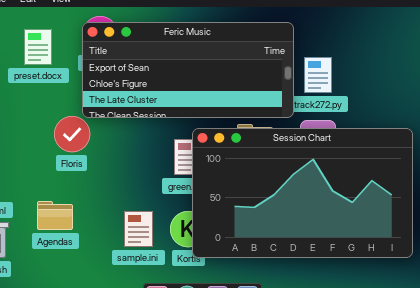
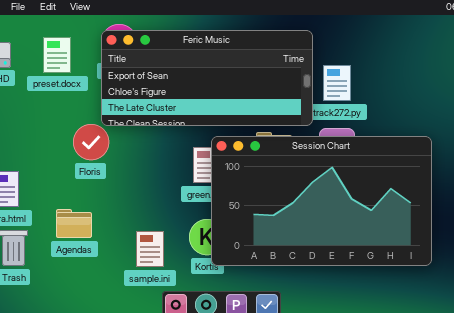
sample.ini: [124,211,153,247] -> [136,231,164,267], moved

